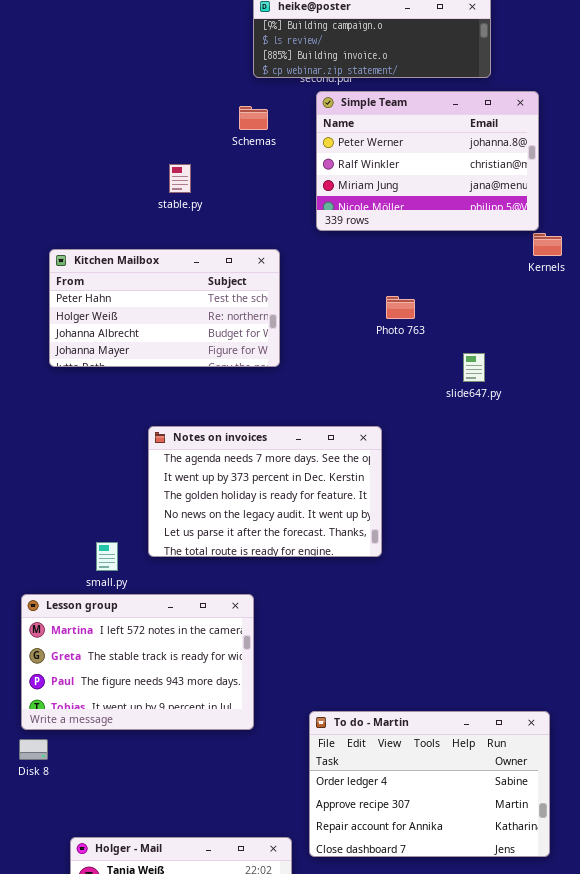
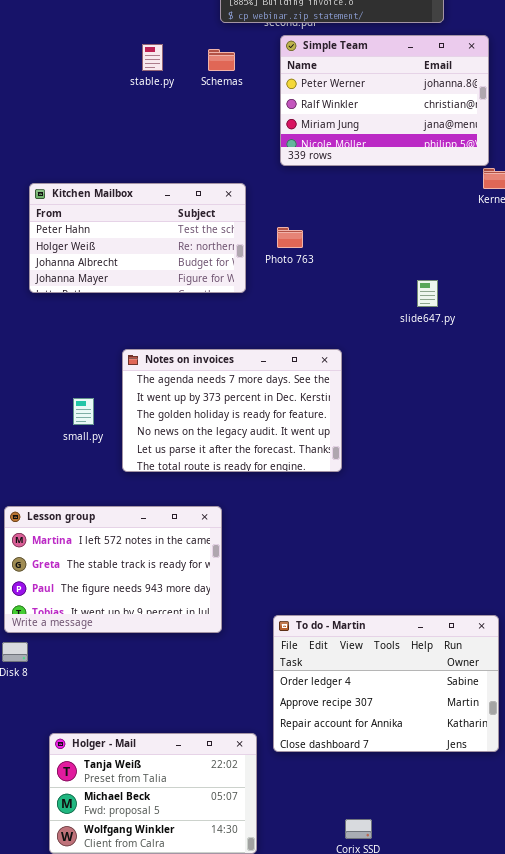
stable.py: [169,164,191,193] -> [142,44,163,71], moved
Photo 763: [386,296,415,319] -> [277,227,303,248], moved
small.py: [96,542,118,571] -> [73,398,94,425], moved

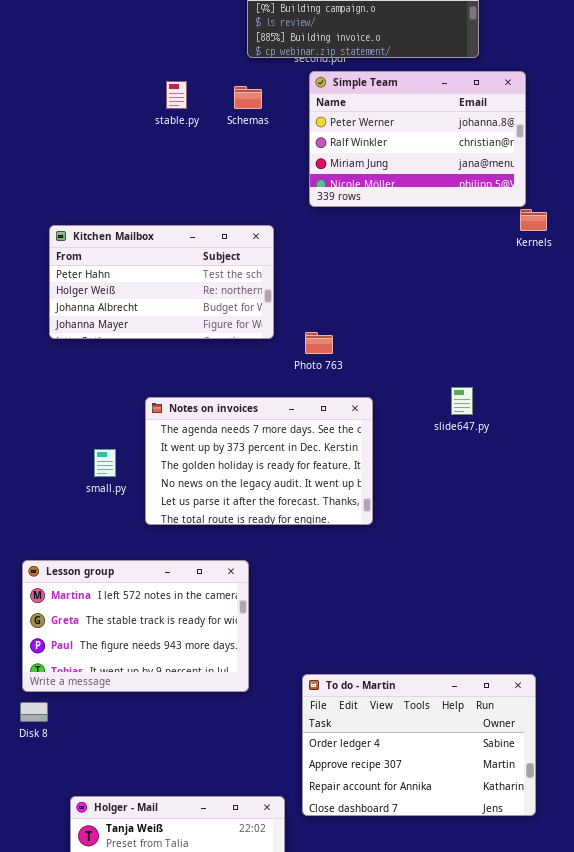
Photo 763: [277,227,303,248] -> [305,332,333,354], moved
slide647.py: [417,280,438,307] -> [451,387,473,415], moved

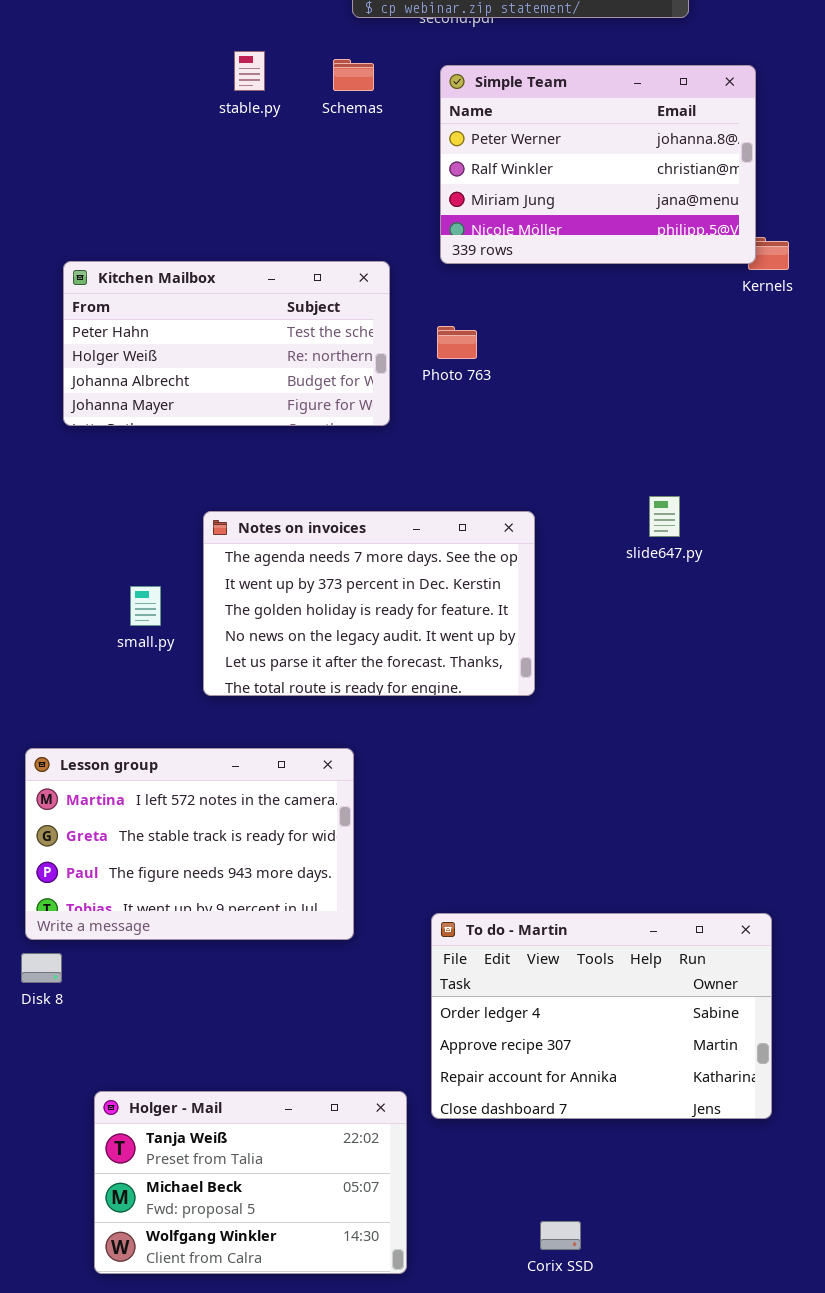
Simple Team: [309,71,526,207] -> [440,65,756,264], moved
Photo 763: [305,332,333,354] -> [437,326,477,359], moved

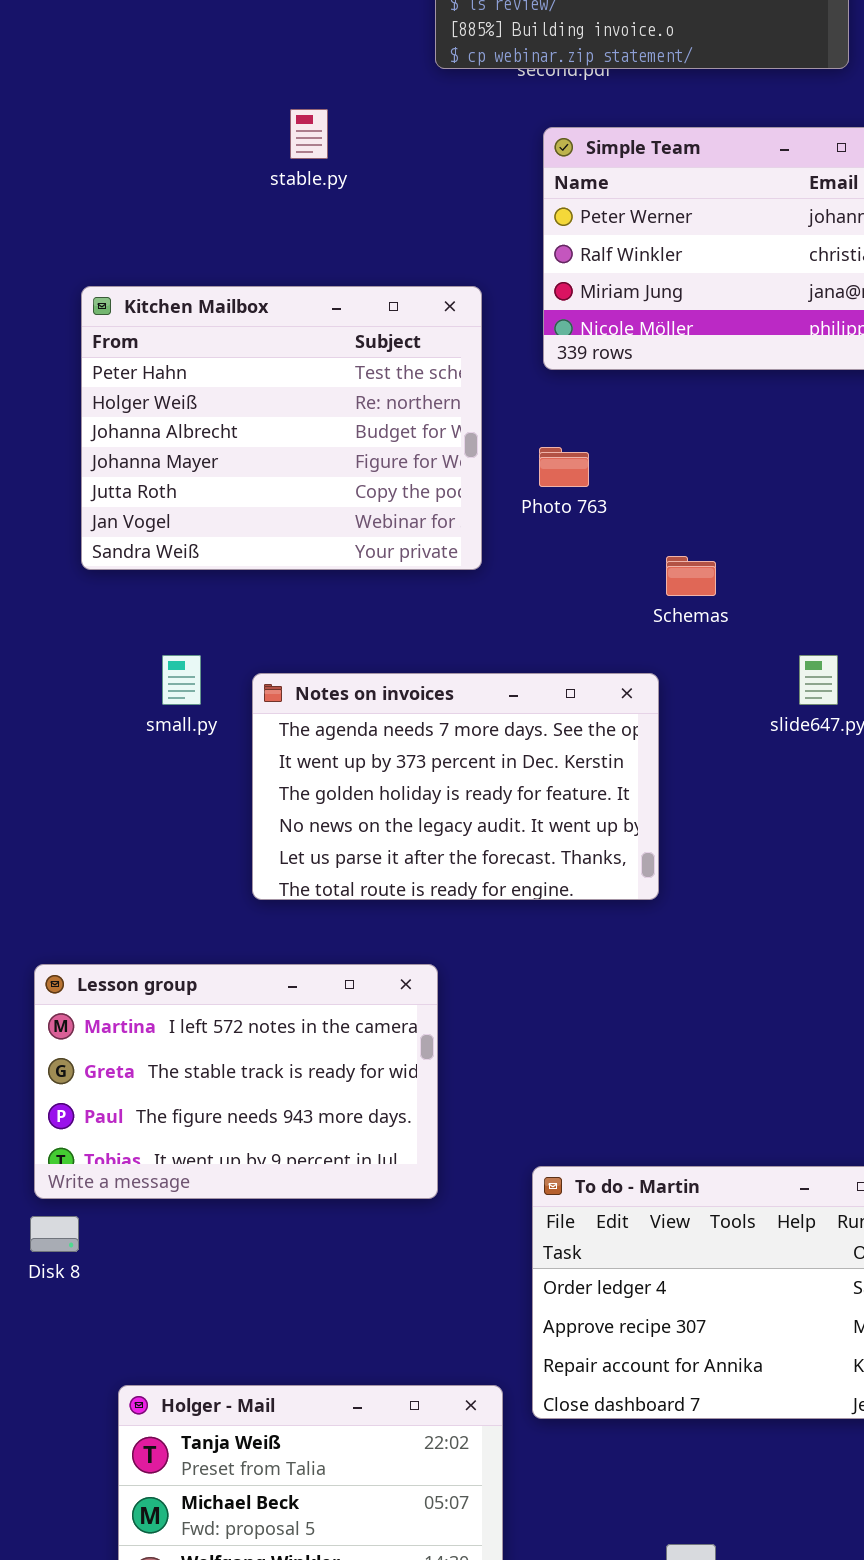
Schemas: [333,59,374,91] -> [666,556,716,596], moved
Kitchen Mailbox: [63,261,390,426] -> [81,286,482,570], resized
small.py: [130,586,161,626] -> [162,655,201,705], moved

